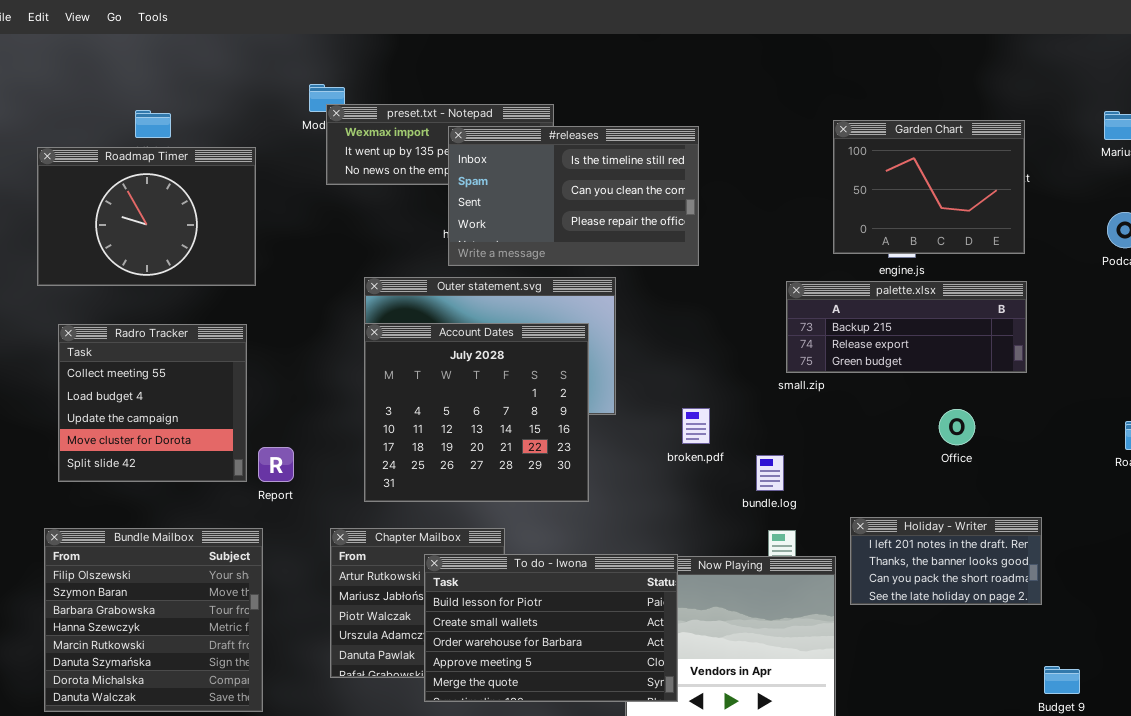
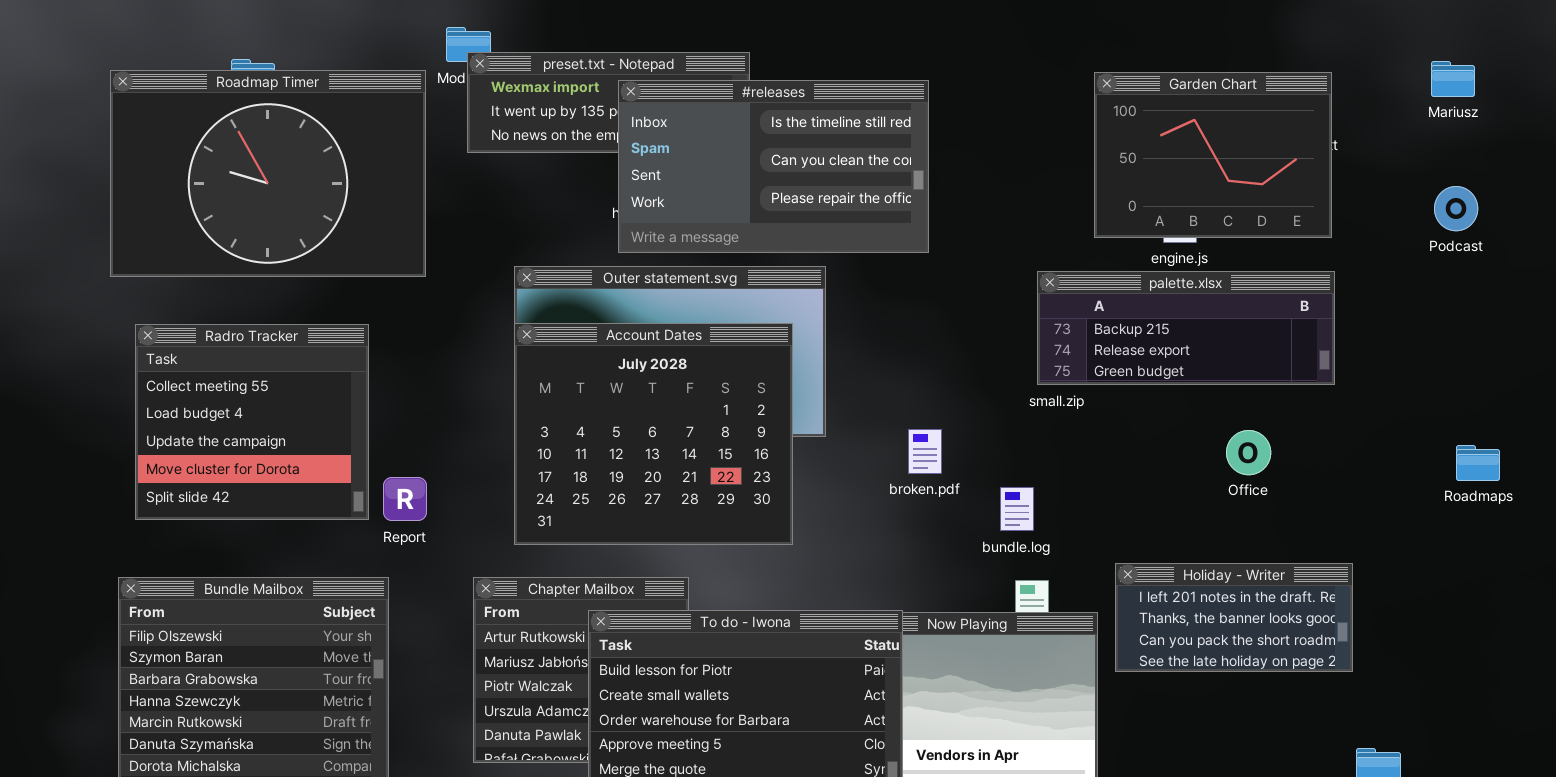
Roadmap Timer: [37,147,256,286] -> [110,70,426,277], resized

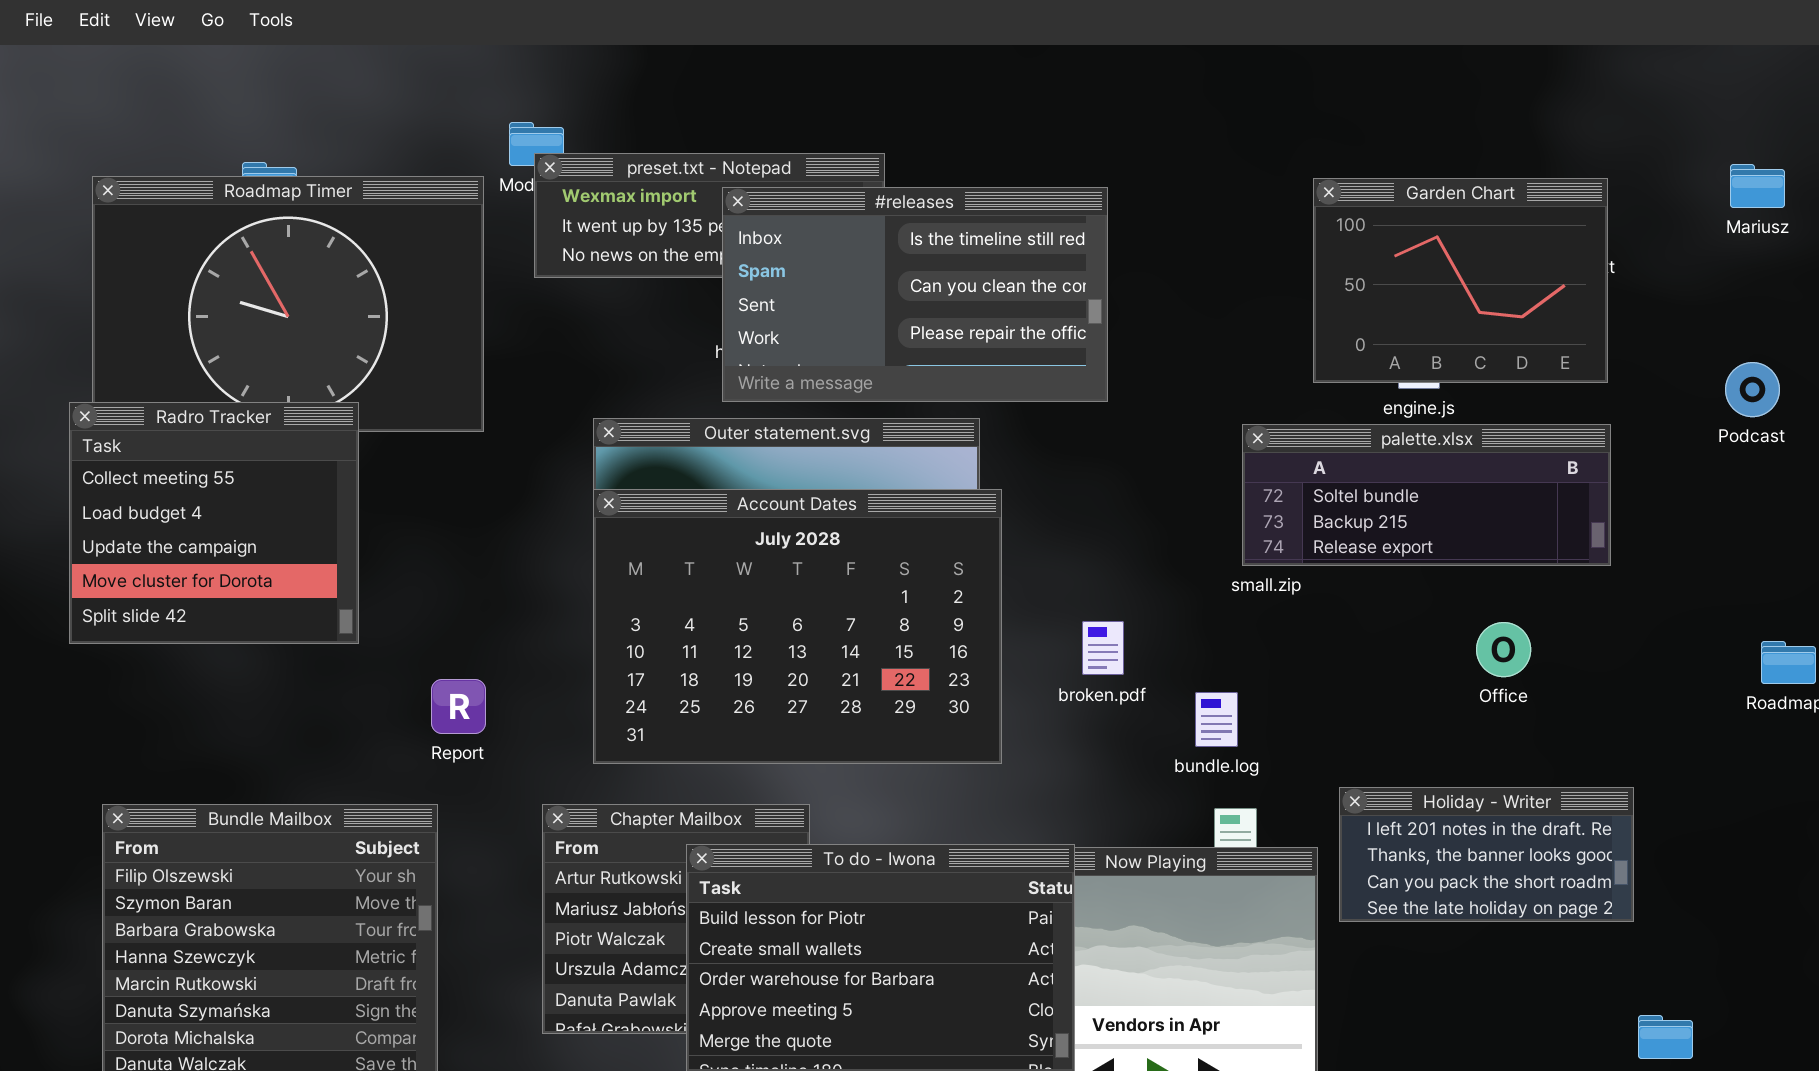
Podcast: [1434,186,1478,231] -> [1725,362,1780,417], moved
palette.xlsx: [1037,271,1335,385] -> [1242,424,1611,566], scrolled up 1 row
Account Dates: [514,323,793,545] -> [593,489,1002,764], resized
Radro Tracker: [135,324,369,520] -> [69,402,359,644], moved

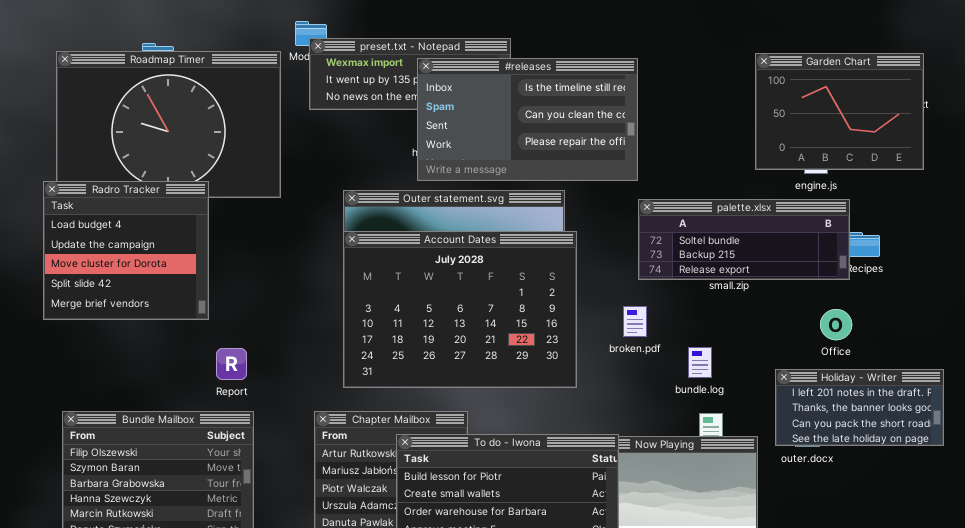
Radro Tracker: [69,402,359,644] -> [43,181,209,320], scrolled down 1 row
palette.xlsx: [1242,424,1611,566] -> [638,199,850,280], moved
Office: [1476,622,1531,677] -> [820,309,852,340], moved
Report: [431,679,486,734] -> [216,348,247,380], moved
Holiday - Writer: [1339,787,1634,922] -> [775,369,944,446], moved

